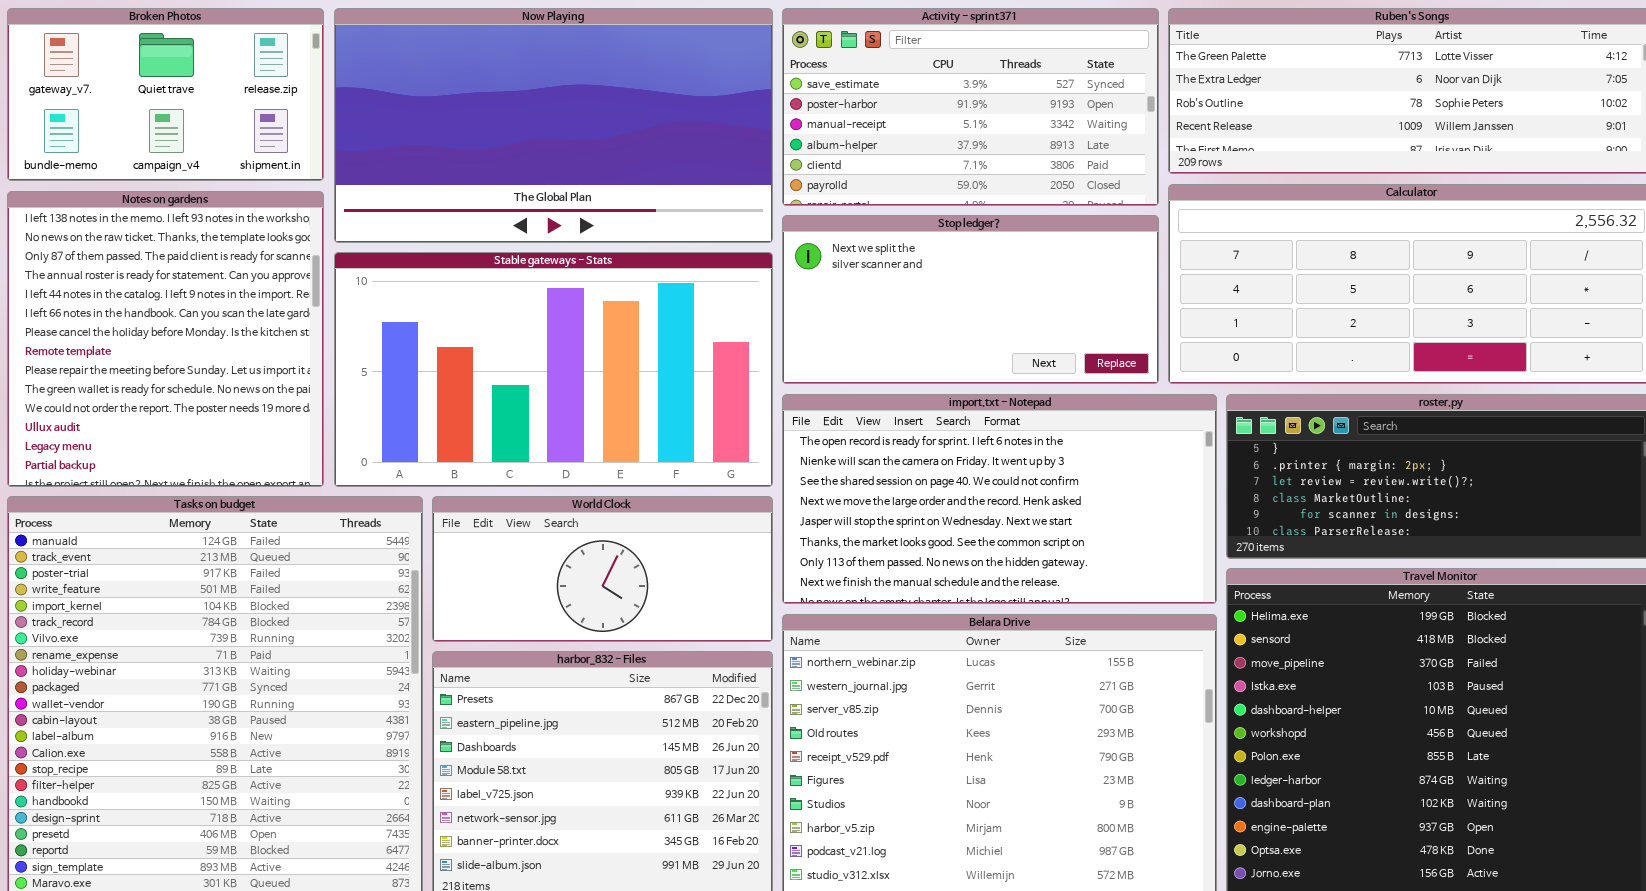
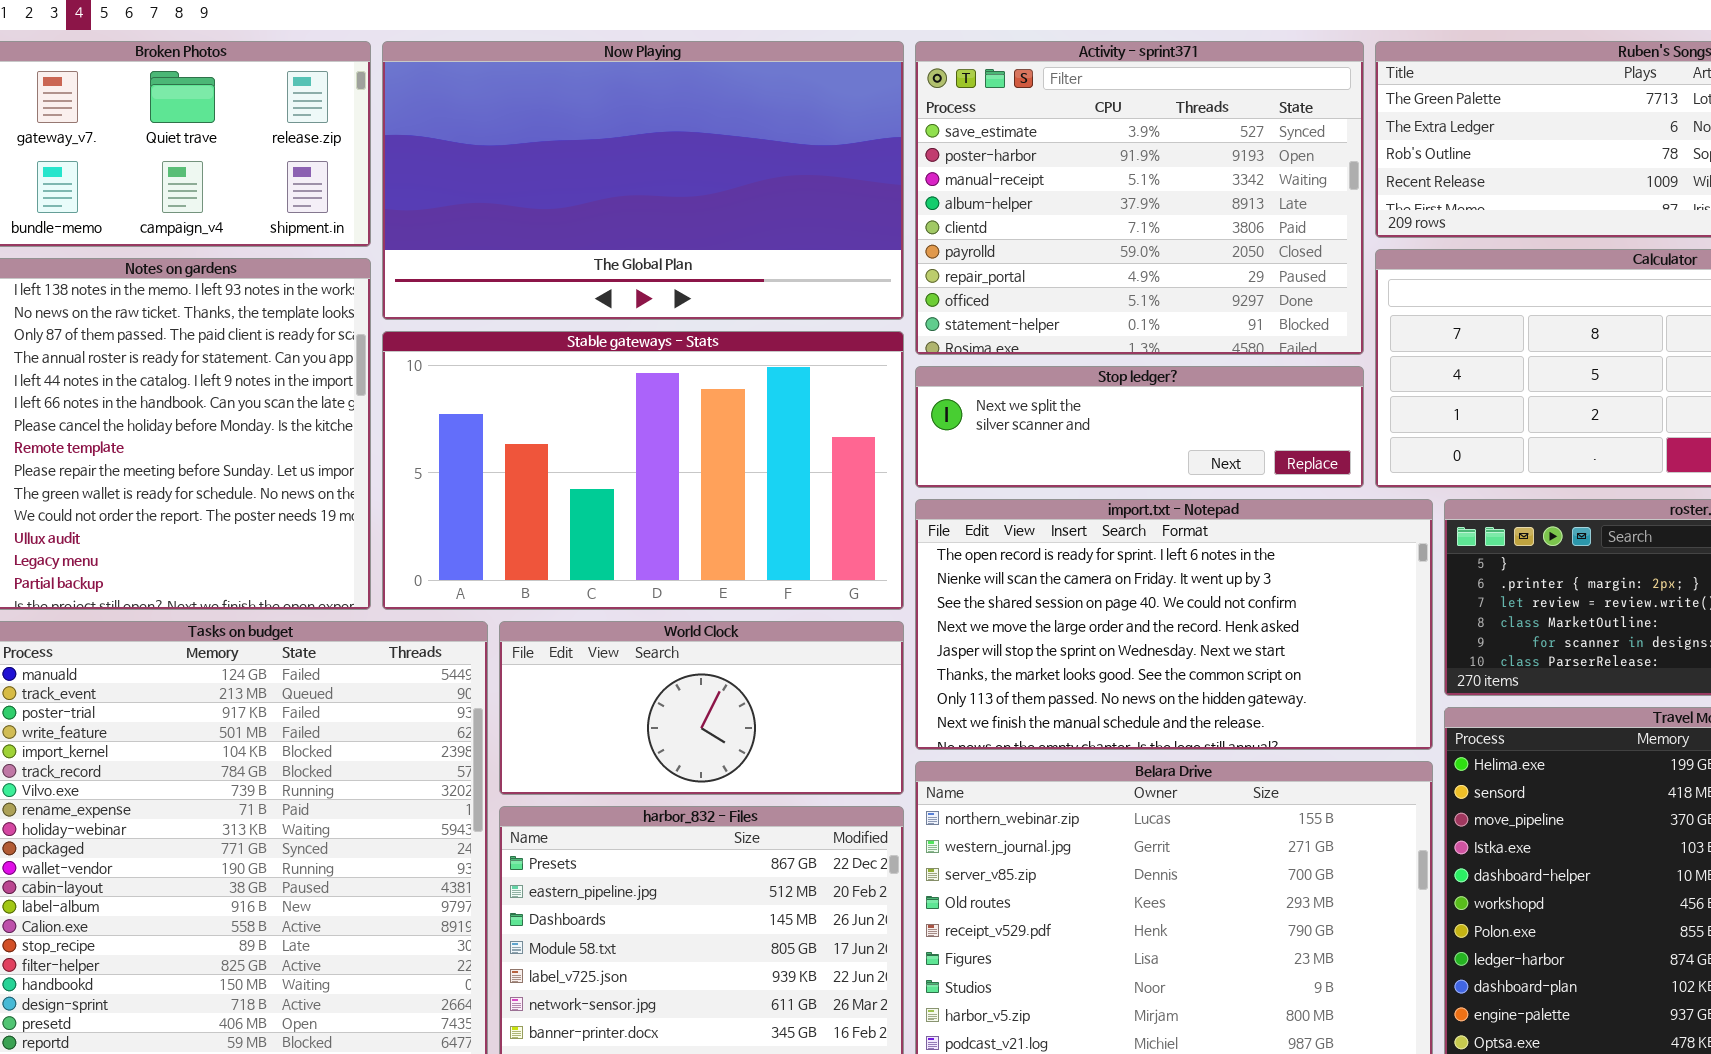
Activity - sprint371: [782,8,1159,206] -> [915,41,1364,355], resized
Stop ledger?: [782,215,1159,384] -> [915,366,1364,488], resized

